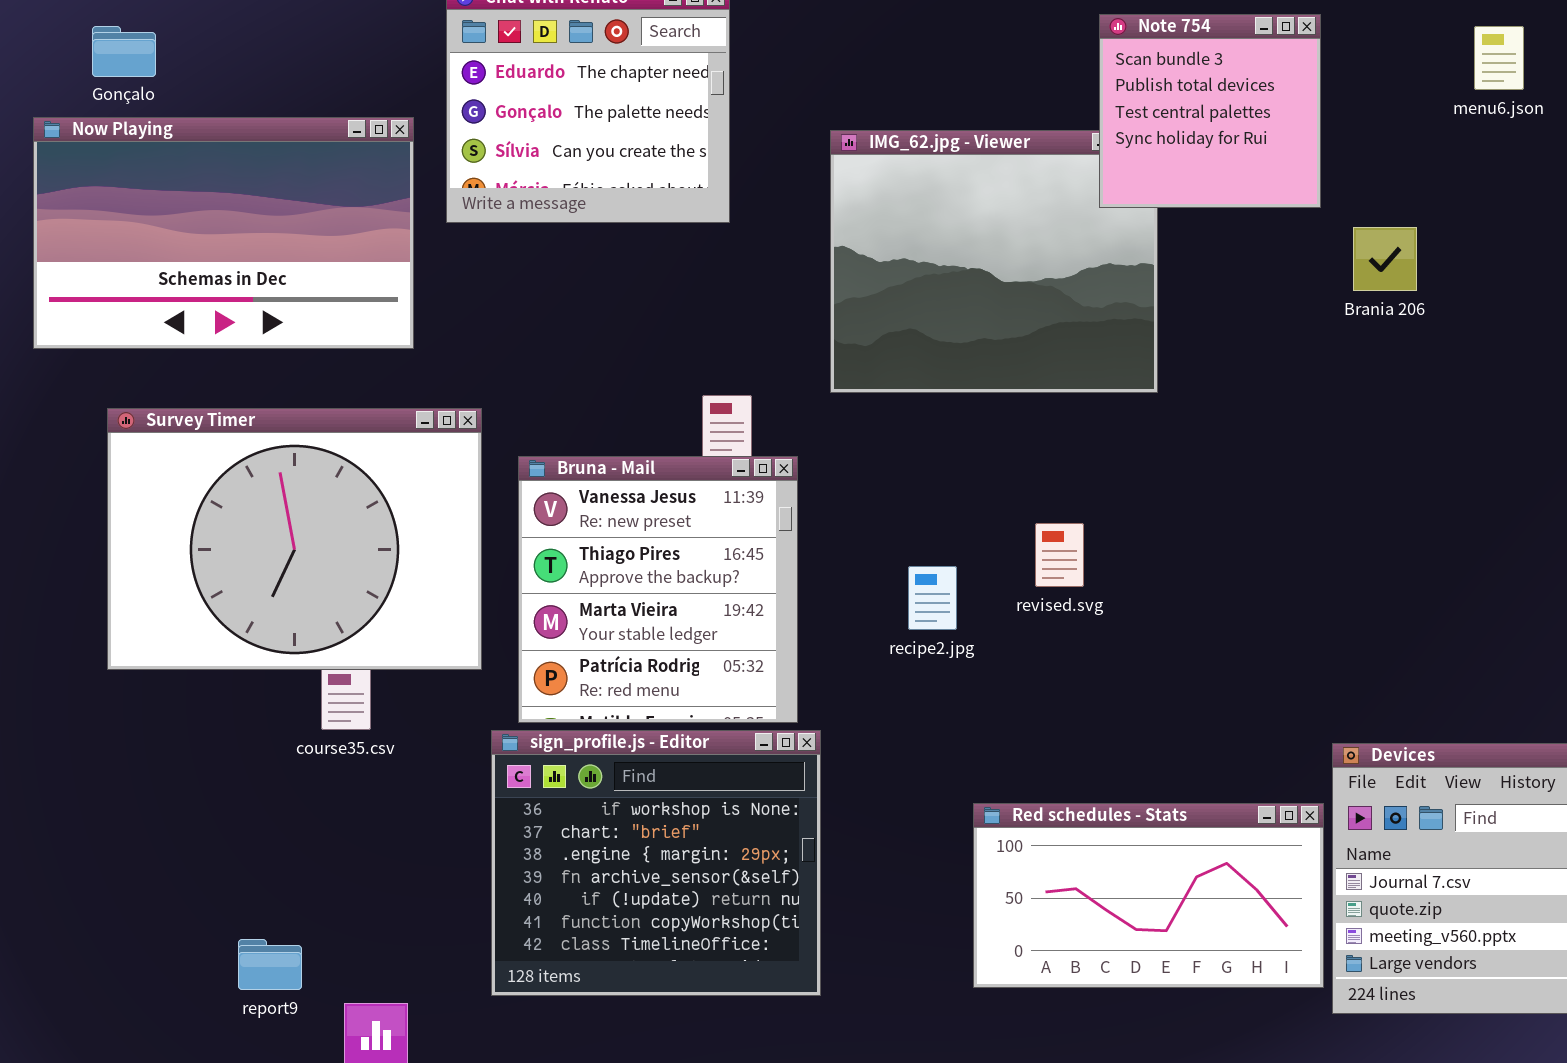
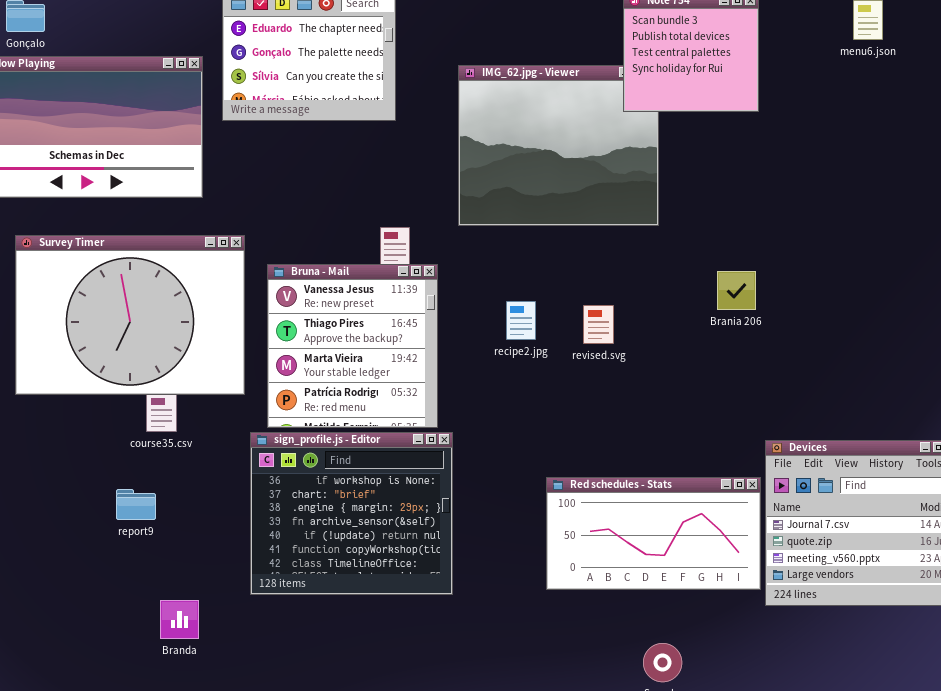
Brania 206: [1353,227,1417,291] -> [717,271,756,310], moved
recipe2.jpg: [908,566,957,630] -> [506,301,536,340], moved
report9: [238,939,302,990] -> [116,489,156,520], moved

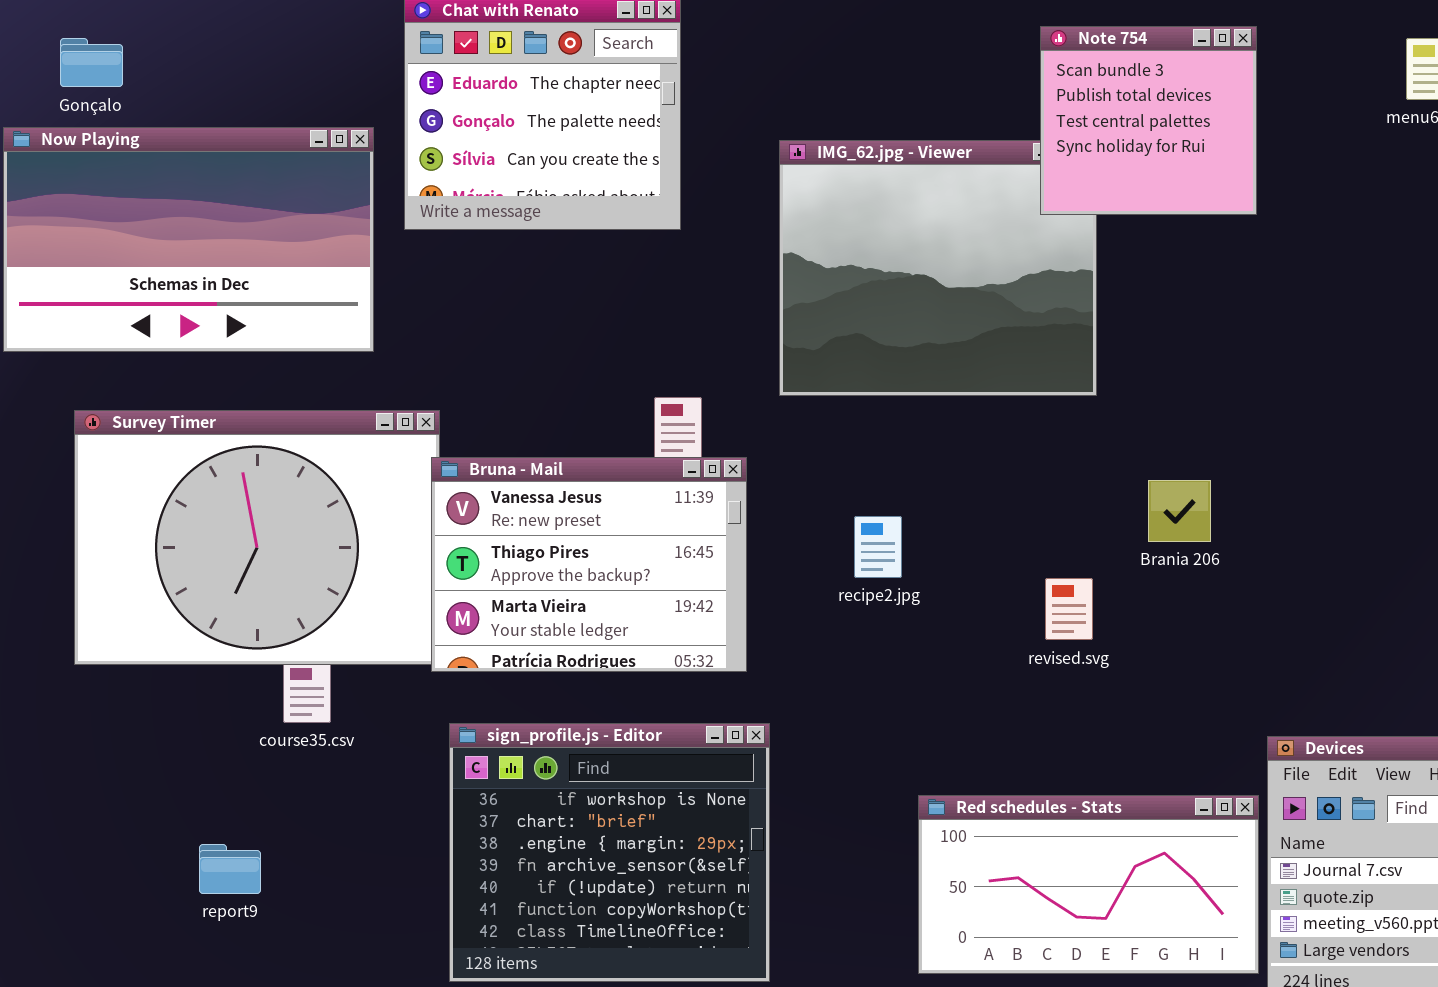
Bruna - Mail: [267,264,438,428] -> [431,457,747,672], resized
Brania 206: [717,271,756,310] -> [1148,480,1211,542], moved
revised.svg: [583,305,614,344] -> [1045,578,1093,640], moved
report9: [116,489,156,520] -> [199,844,261,894], moved

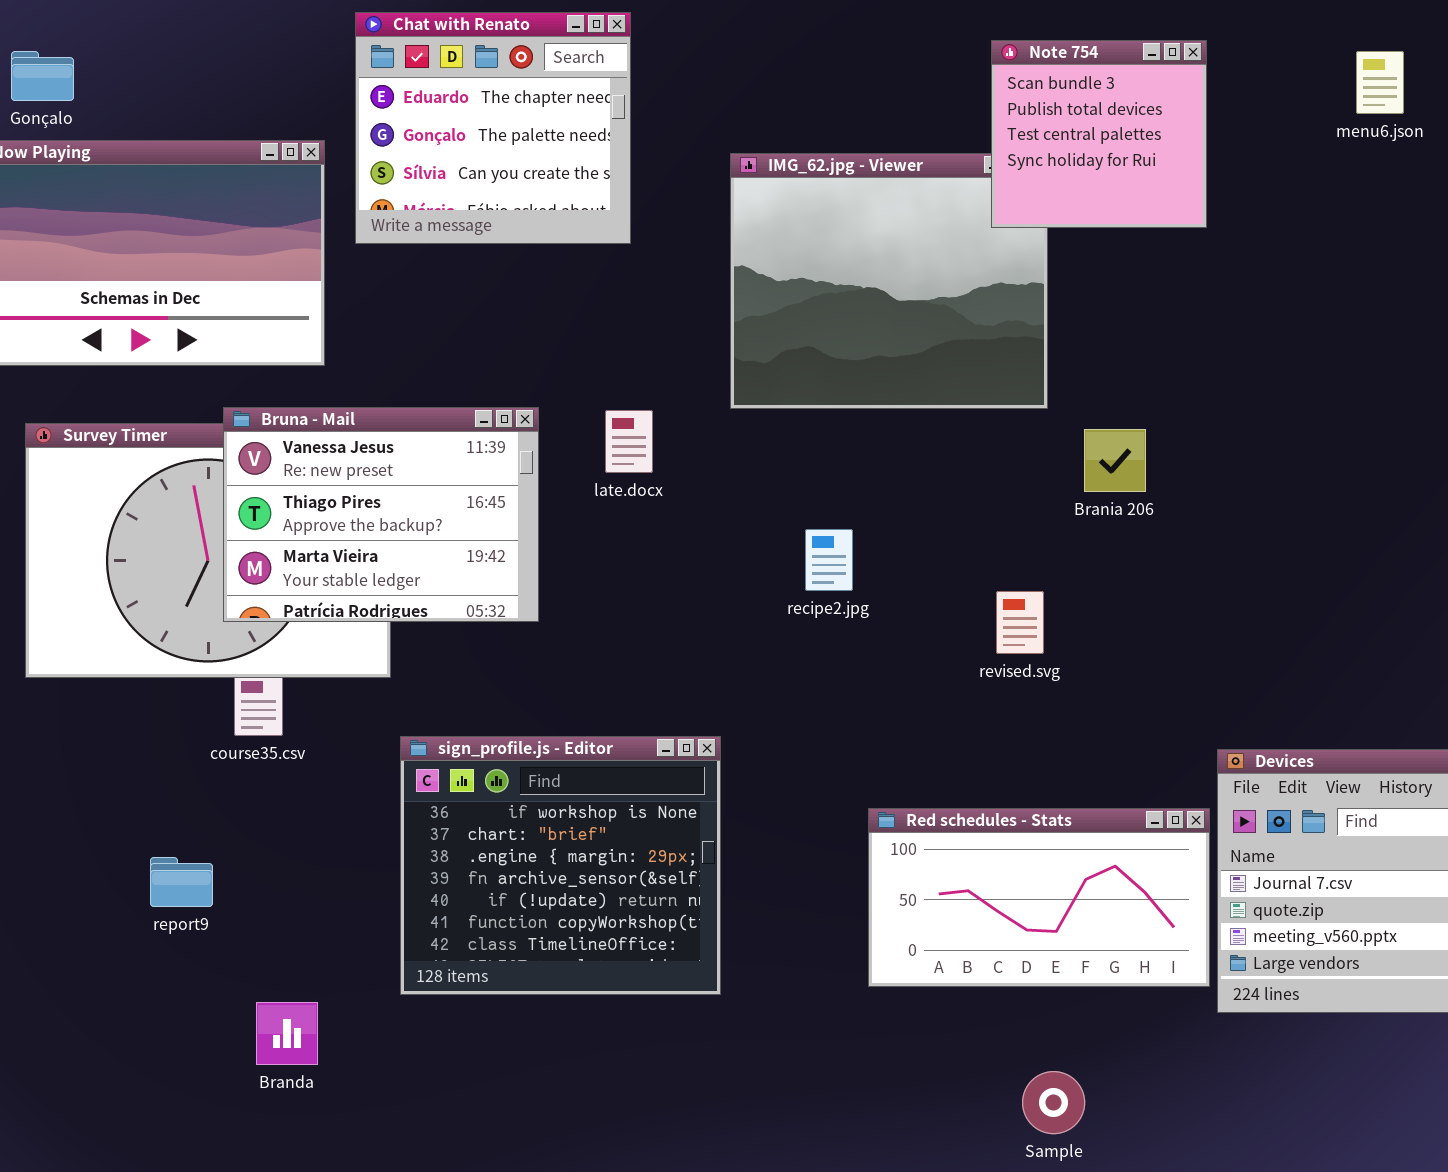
Bruna - Mail: [431,457,747,672] -> [223,407,539,622], moved
Brania 206: [1148,480,1211,542] -> [1084,429,1146,492], moved

